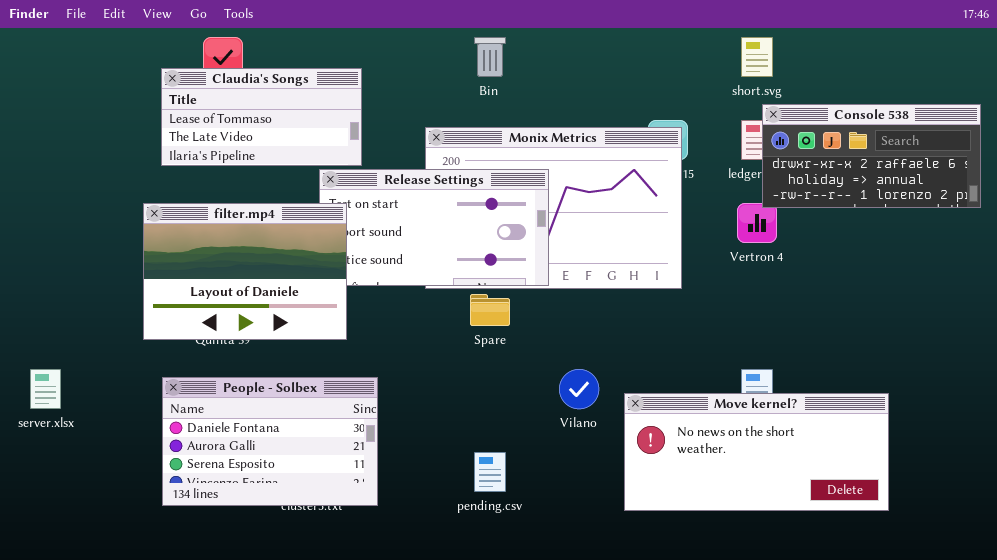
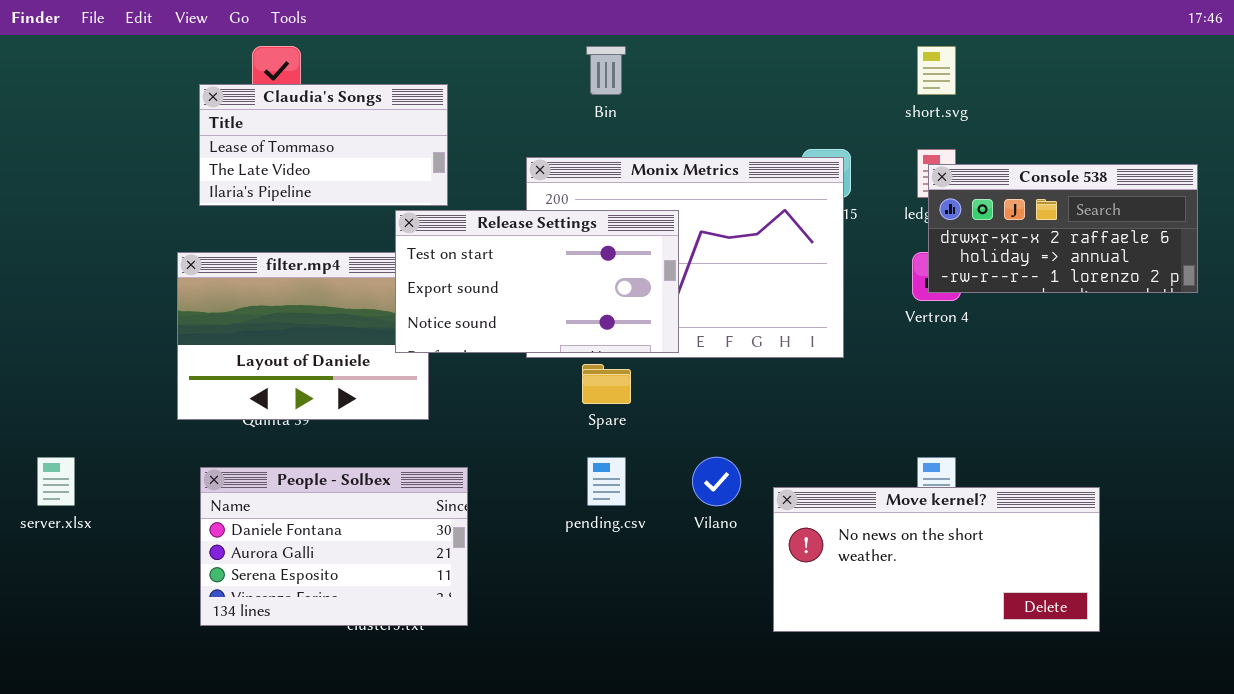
Console 538: [762,104,981,208] -> [928,164,1198,293], moved
Release Settings: [319,169,549,286] -> [395,210,679,353], raised
pending.csv: [474,452,506,492] -> [587,457,626,506], moved

